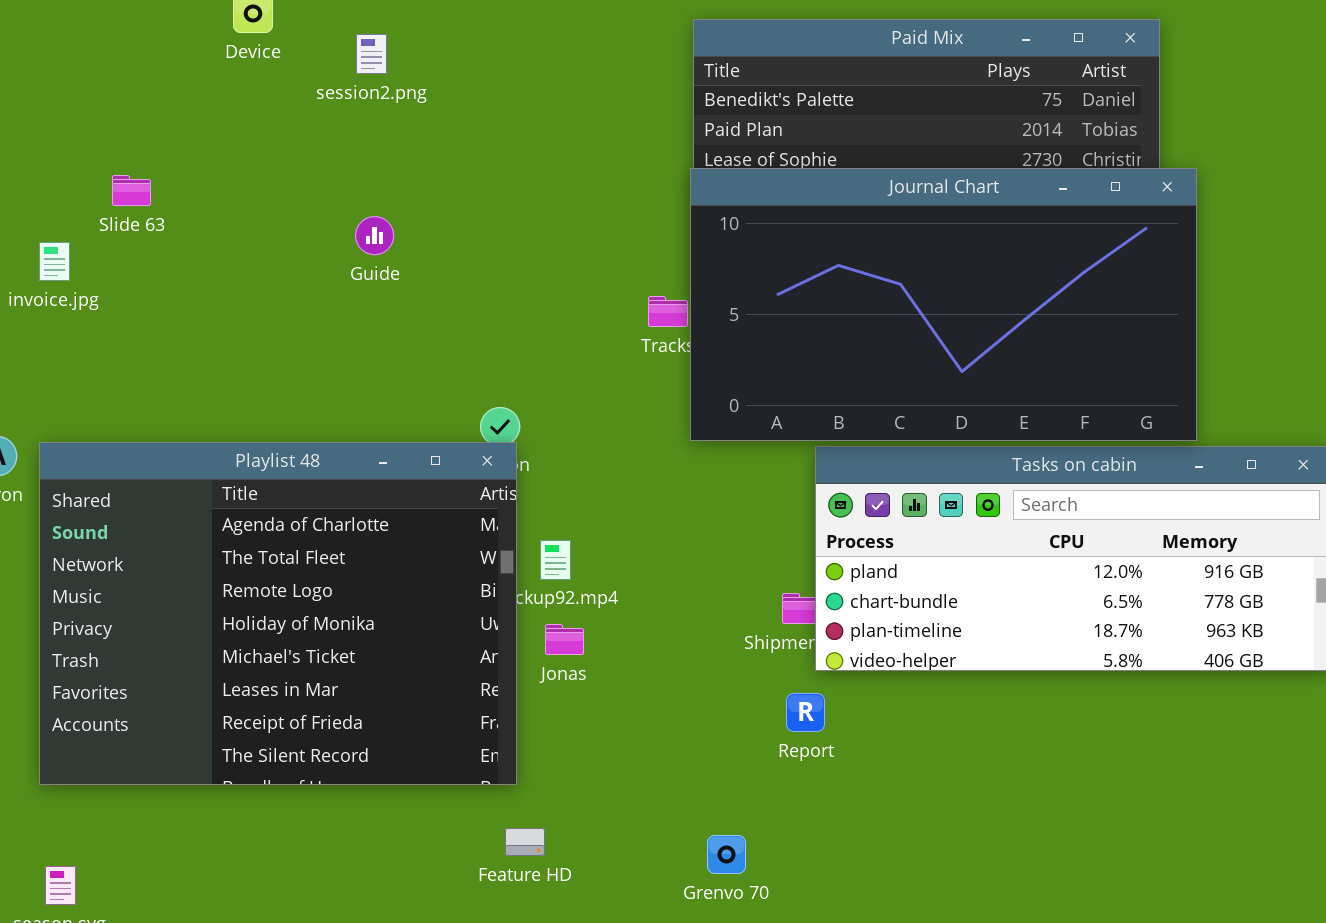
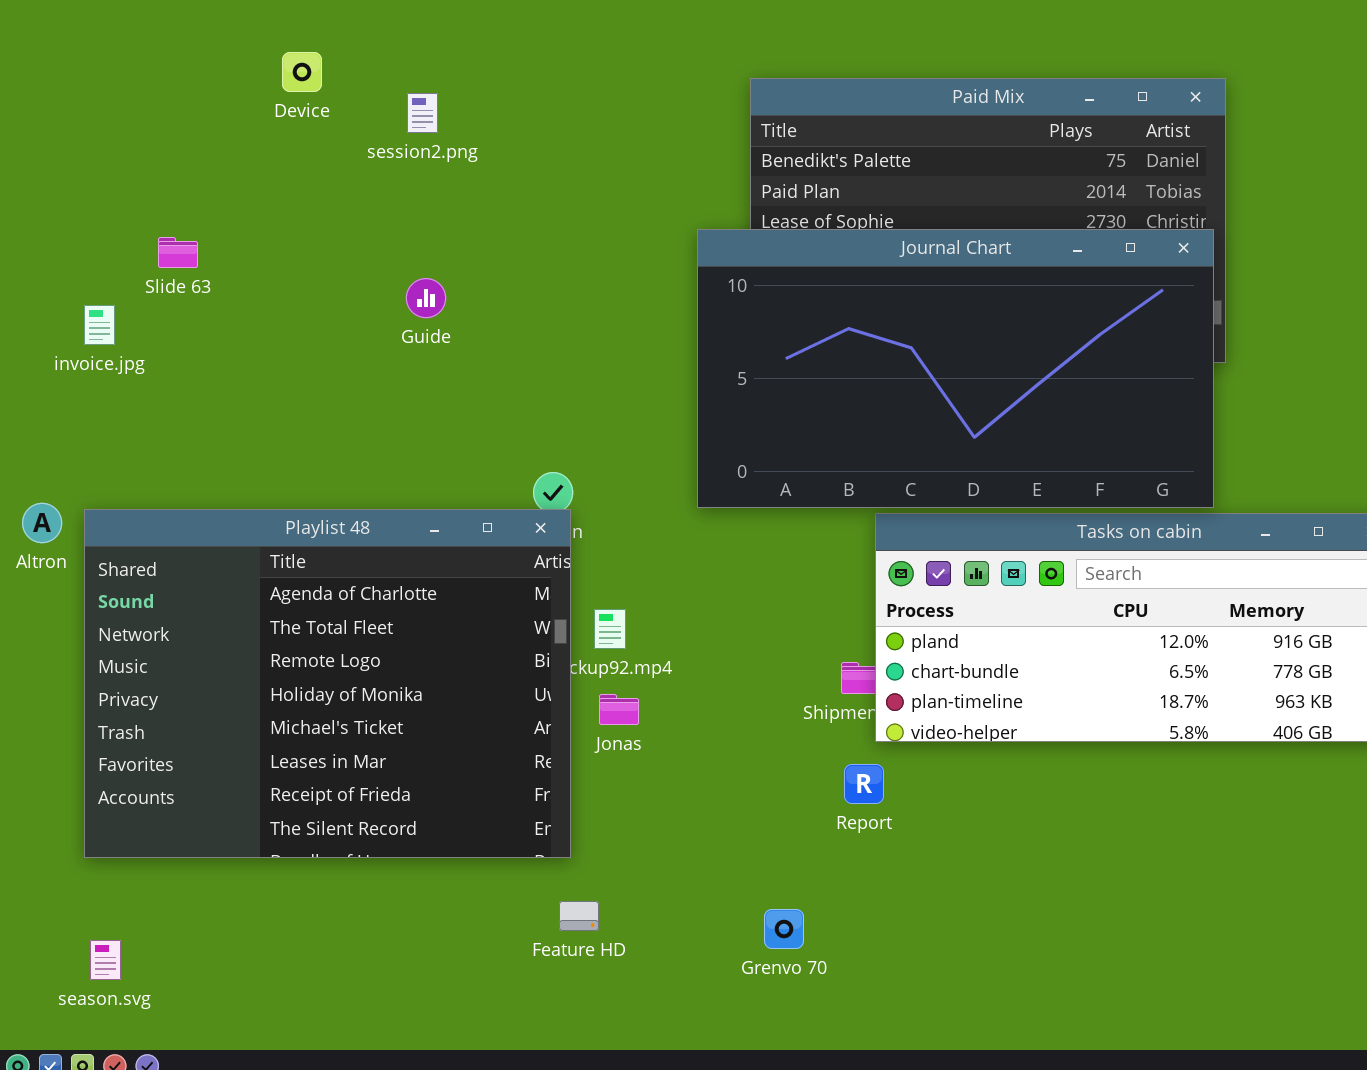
Journal Chart: [690,168,1197,441] -> [697,229,1214,508], moved

